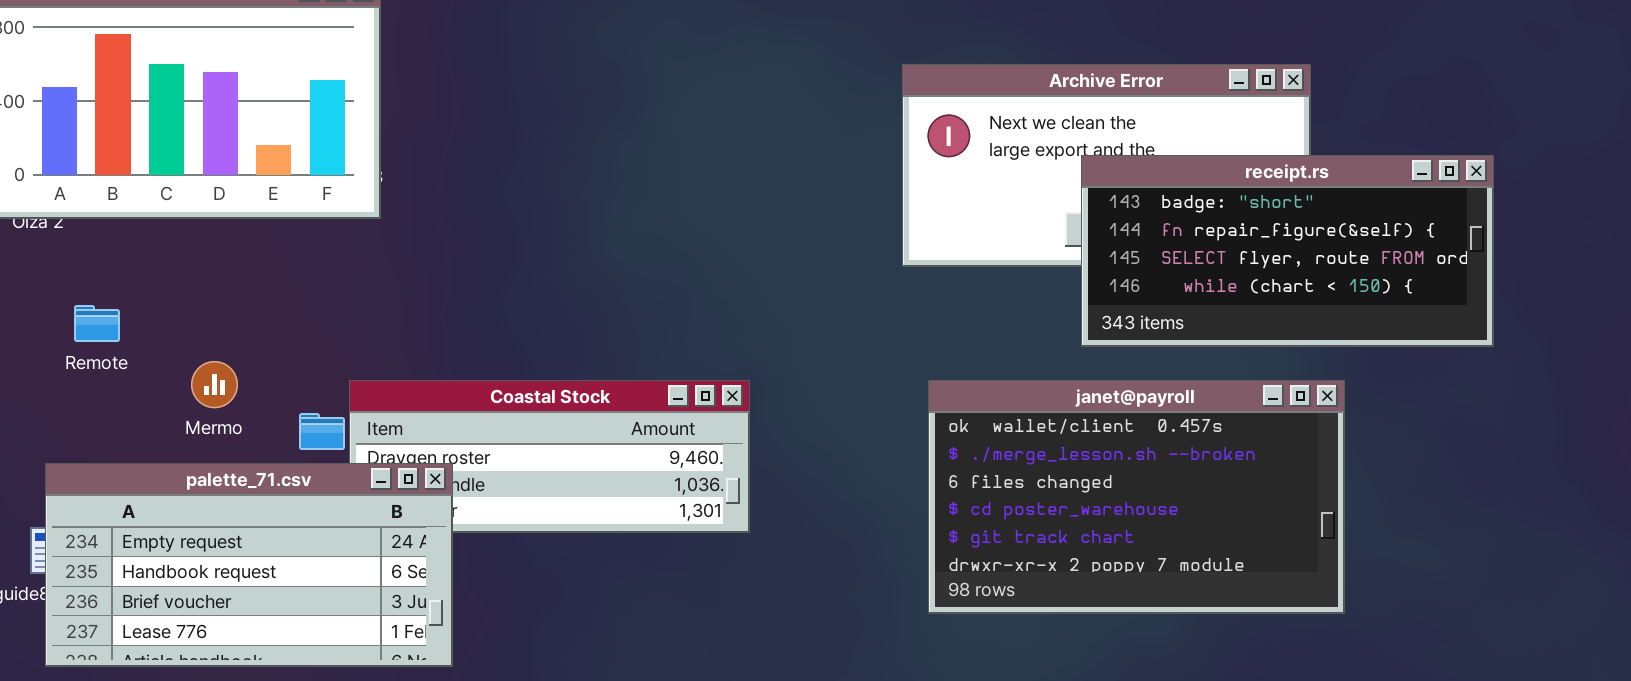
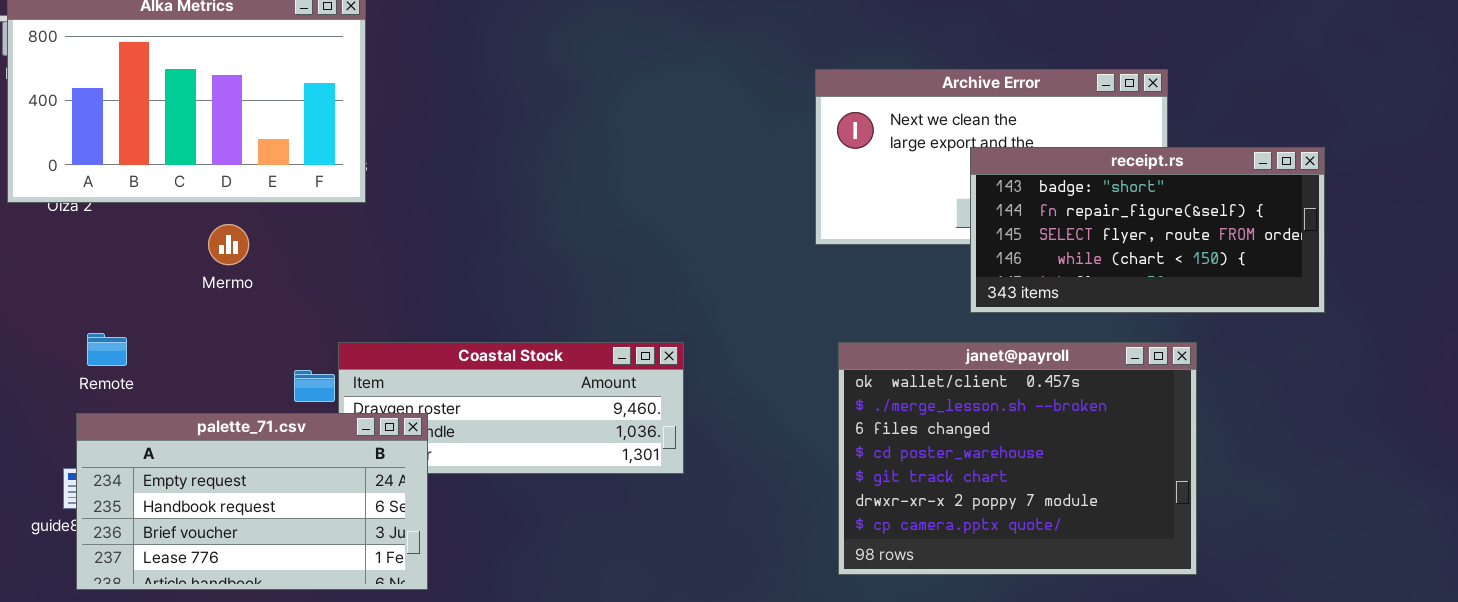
Remote: [74,305,120,342] -> [87,333,127,366], moved
Mermo: [191,361,238,408] -> [208,224,249,265], moved
janet@payroll: [928,380,1345,614] -> [838,342,1197,575], resized

